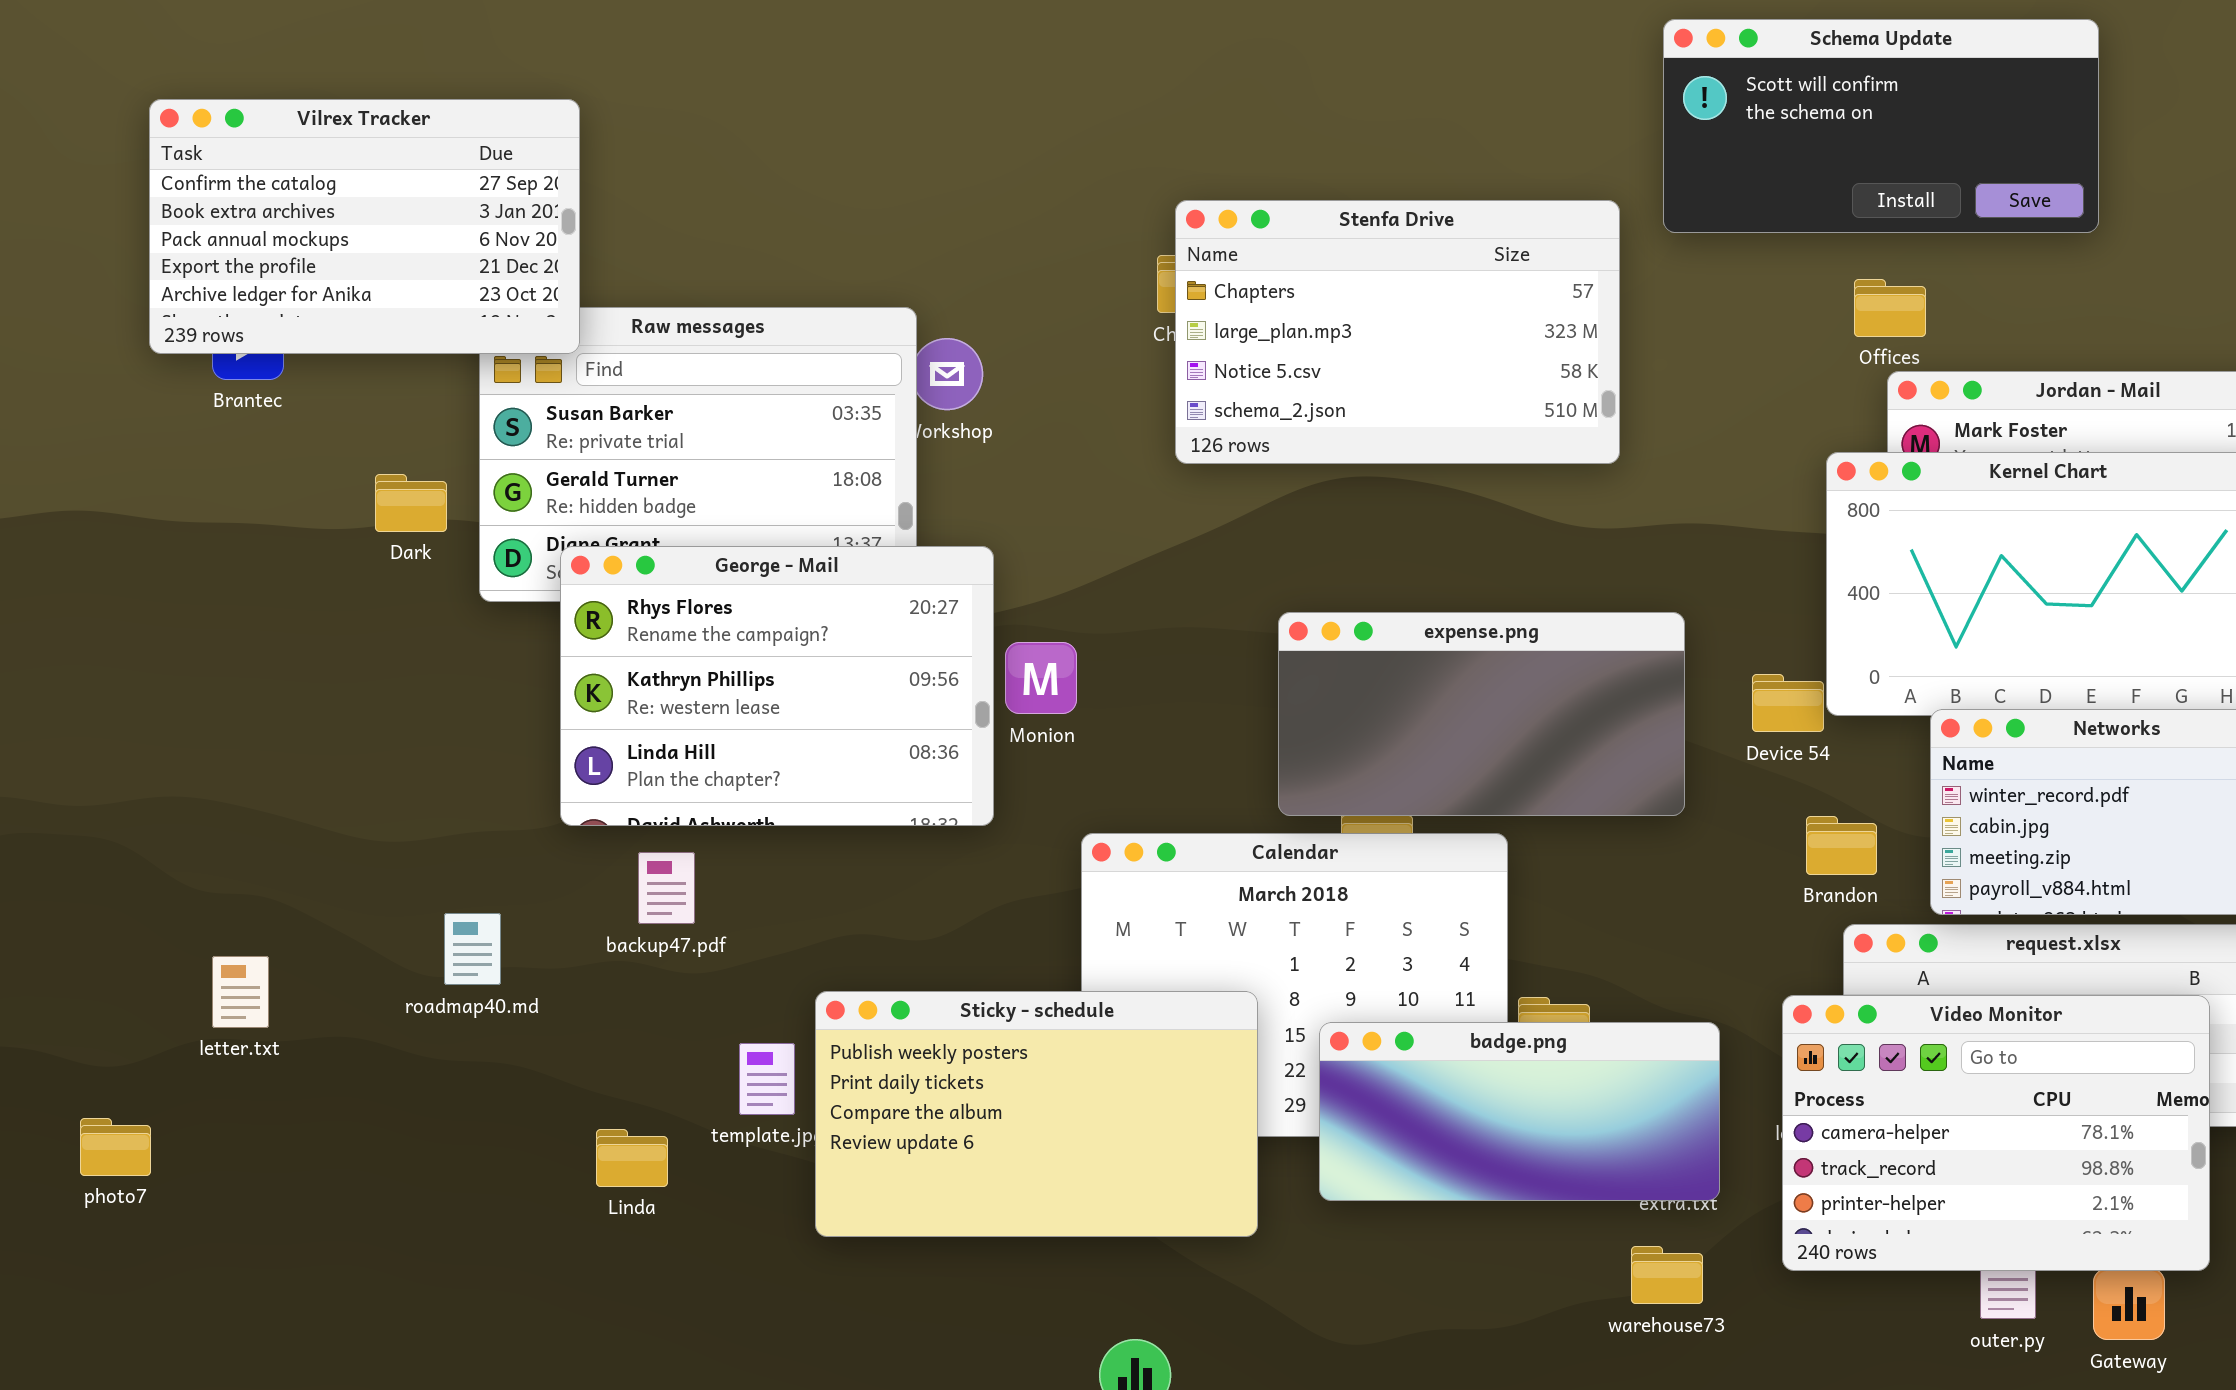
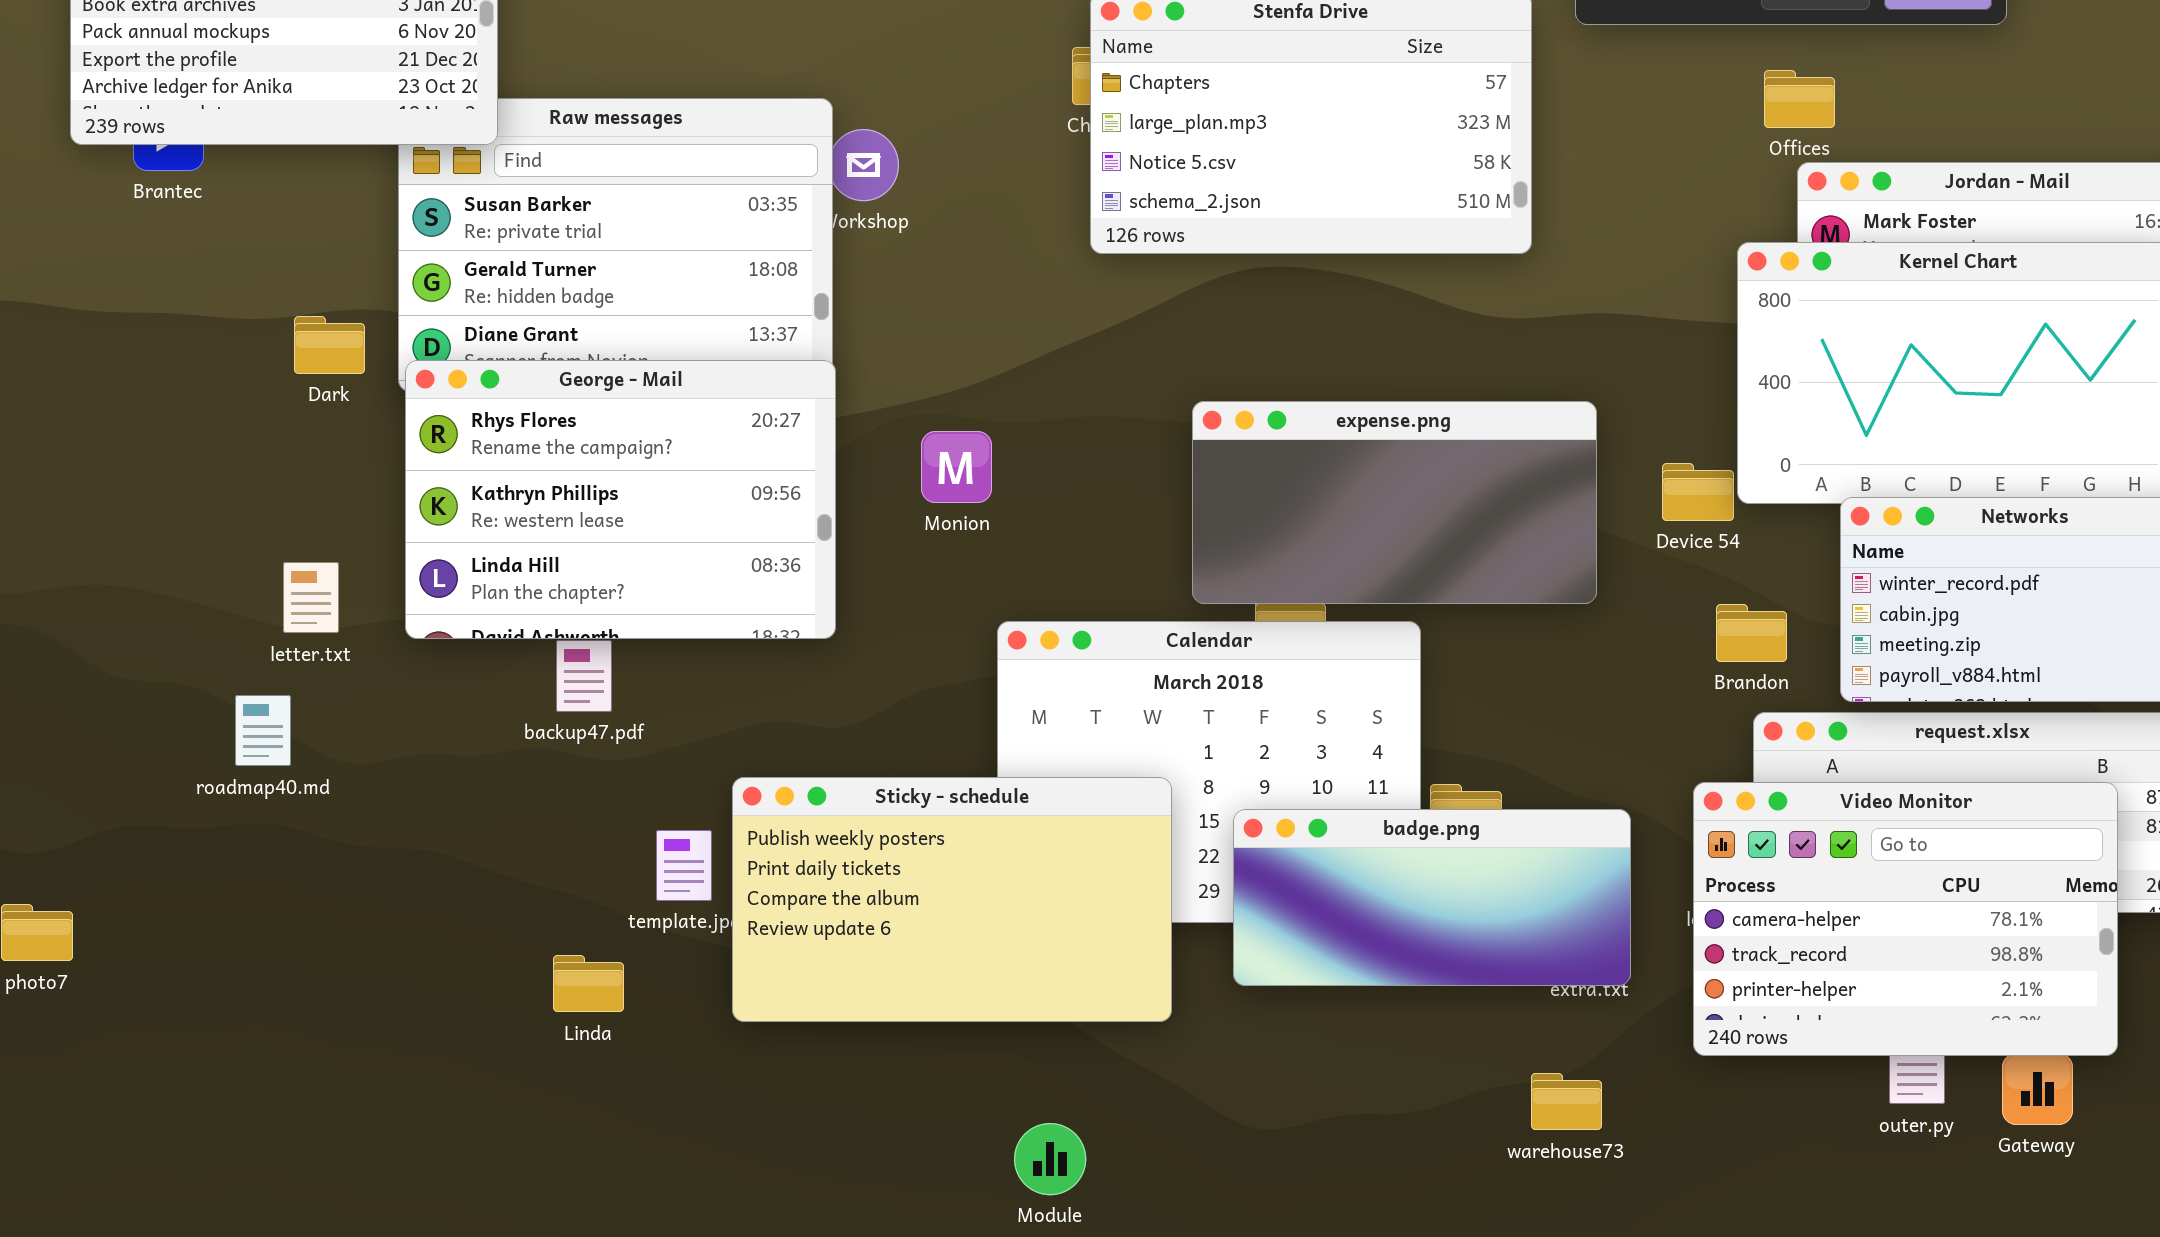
Dark: [375,474,447,532] -> [294,316,365,374], moved
George - Mail: [560,546,994,826] -> [405,360,836,639], moved
roadmap40.md: [444,913,501,985] -> [235,695,291,766], moved
letter.txt: [212,956,269,1028] -> [283,562,339,633], moved
Linda: [596,1129,668,1187] -> [553,955,624,1012], moved
warehouse73: [1631,1246,1703,1304] -> [1531,1073,1602,1130], moved

